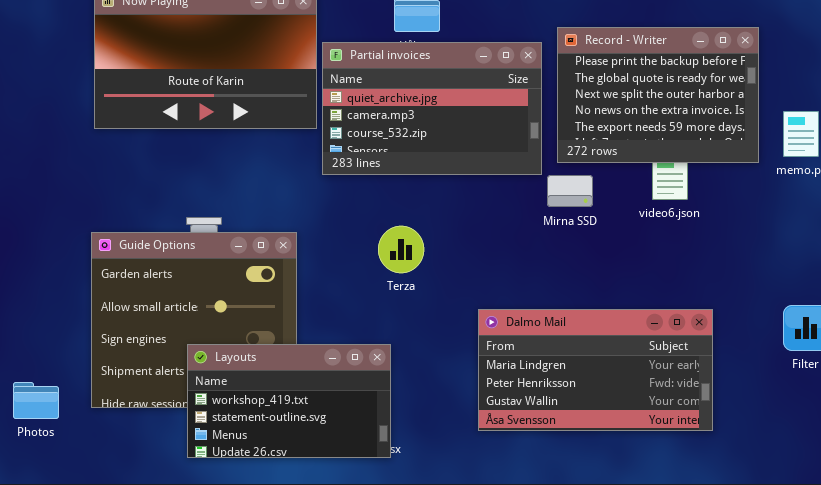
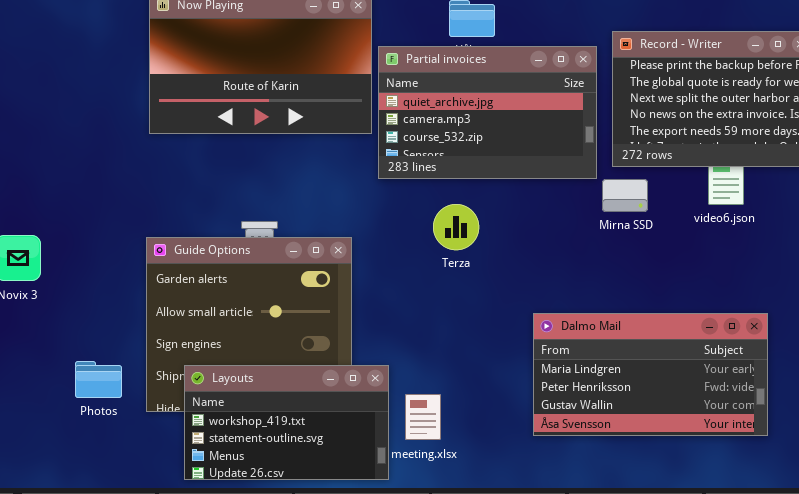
Terza: [378,226,424,273] -> [433,204,479,250], moved
Layouts: [187,344,391,458] -> [184,365,389,480], moved
Photos: [13,382,59,419] -> [75,361,122,398], moved

